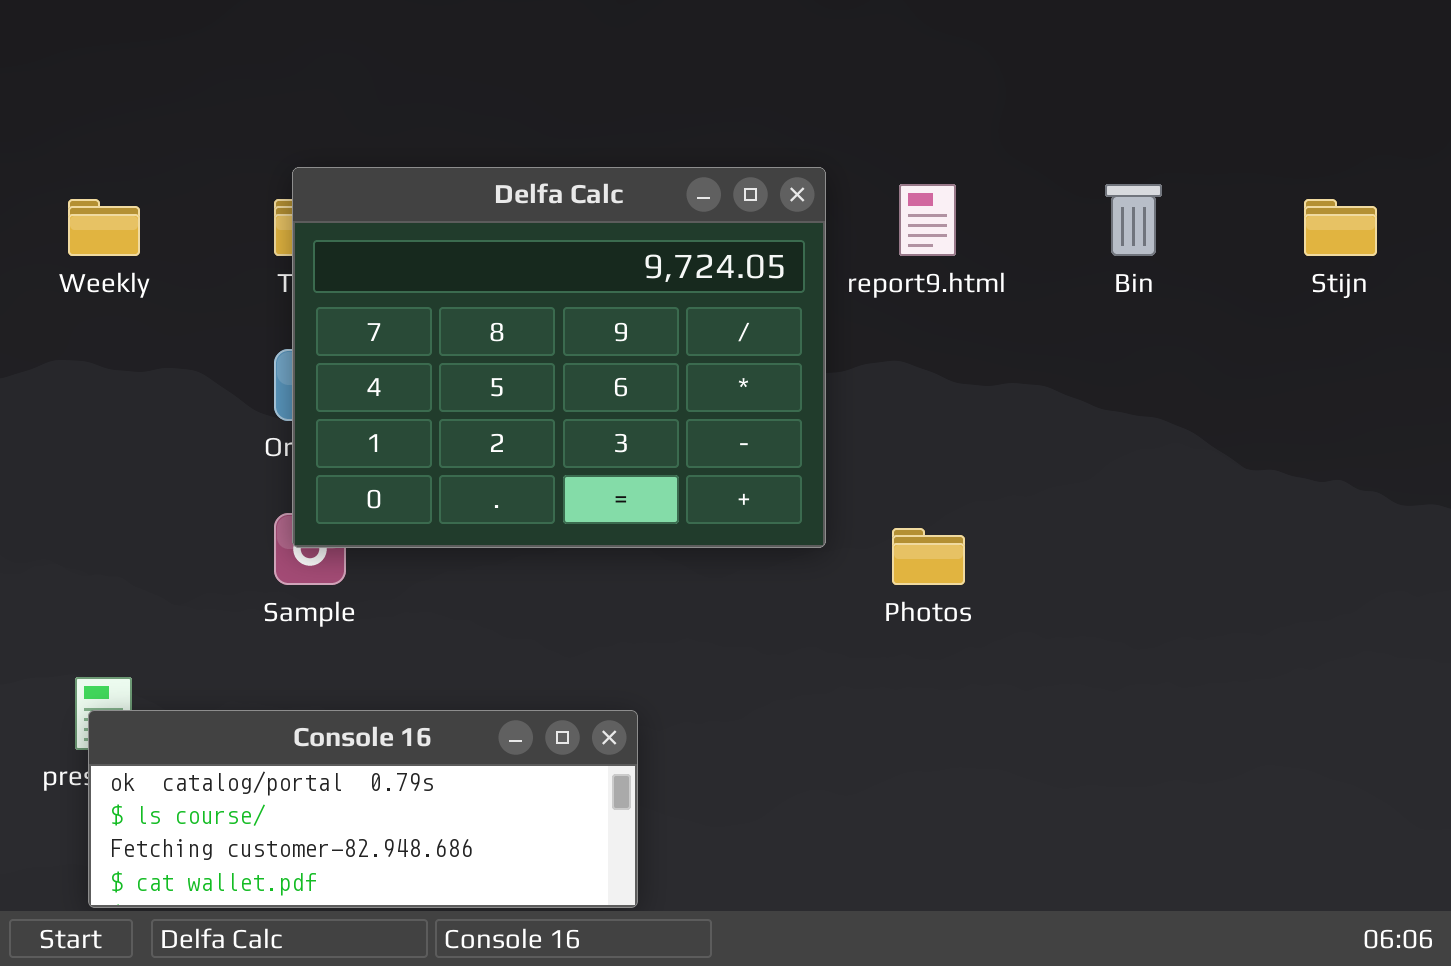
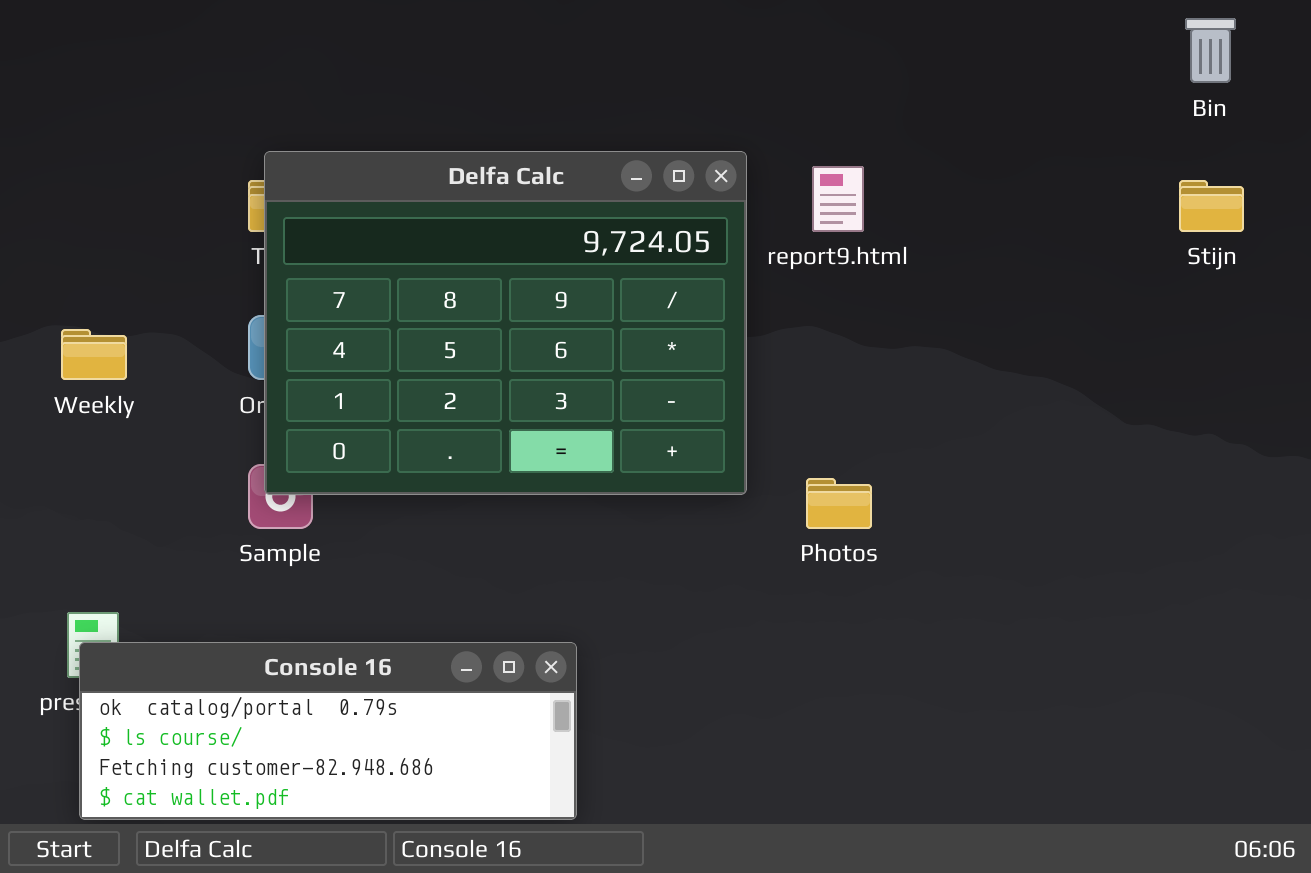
Bin: [1105,184,1162,256] -> [1185,18,1236,83], moved
Weekly: [68,199,140,256] -> [61,329,127,380], moved

